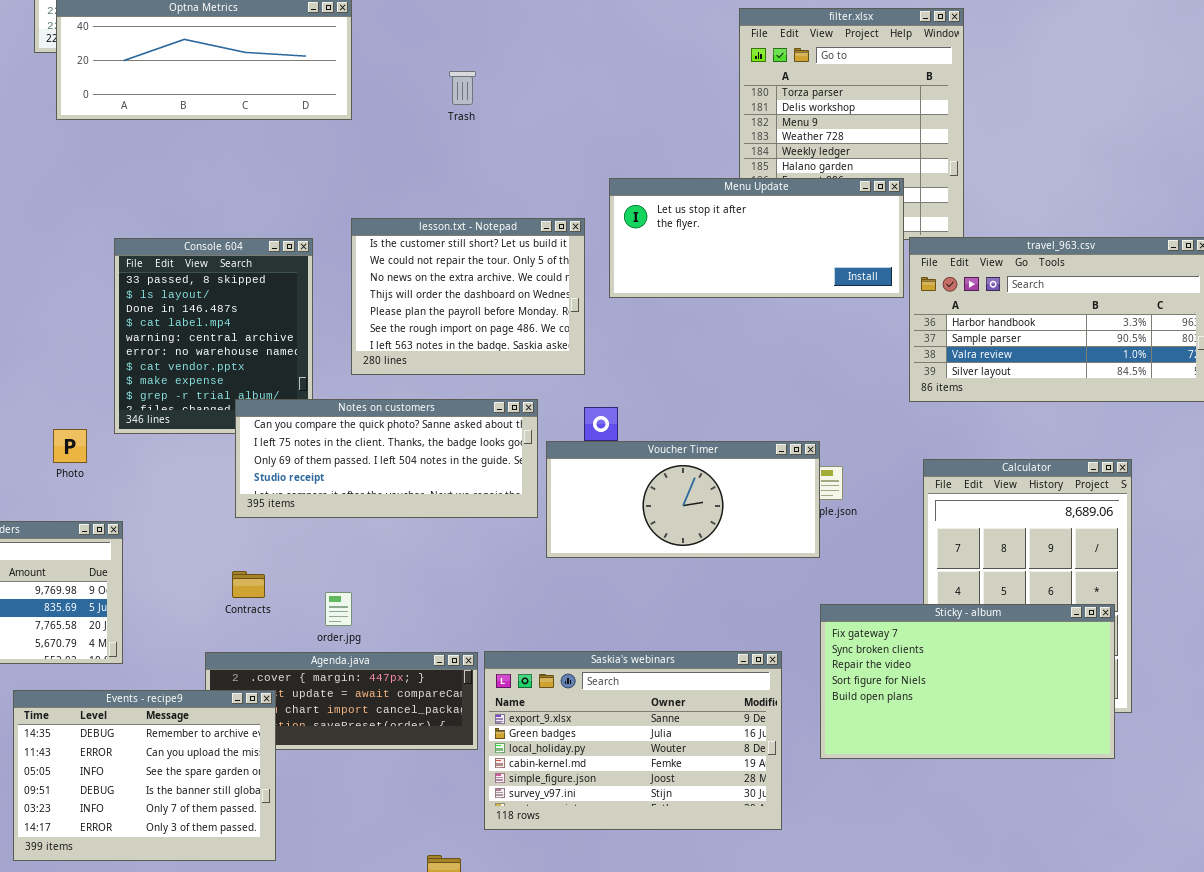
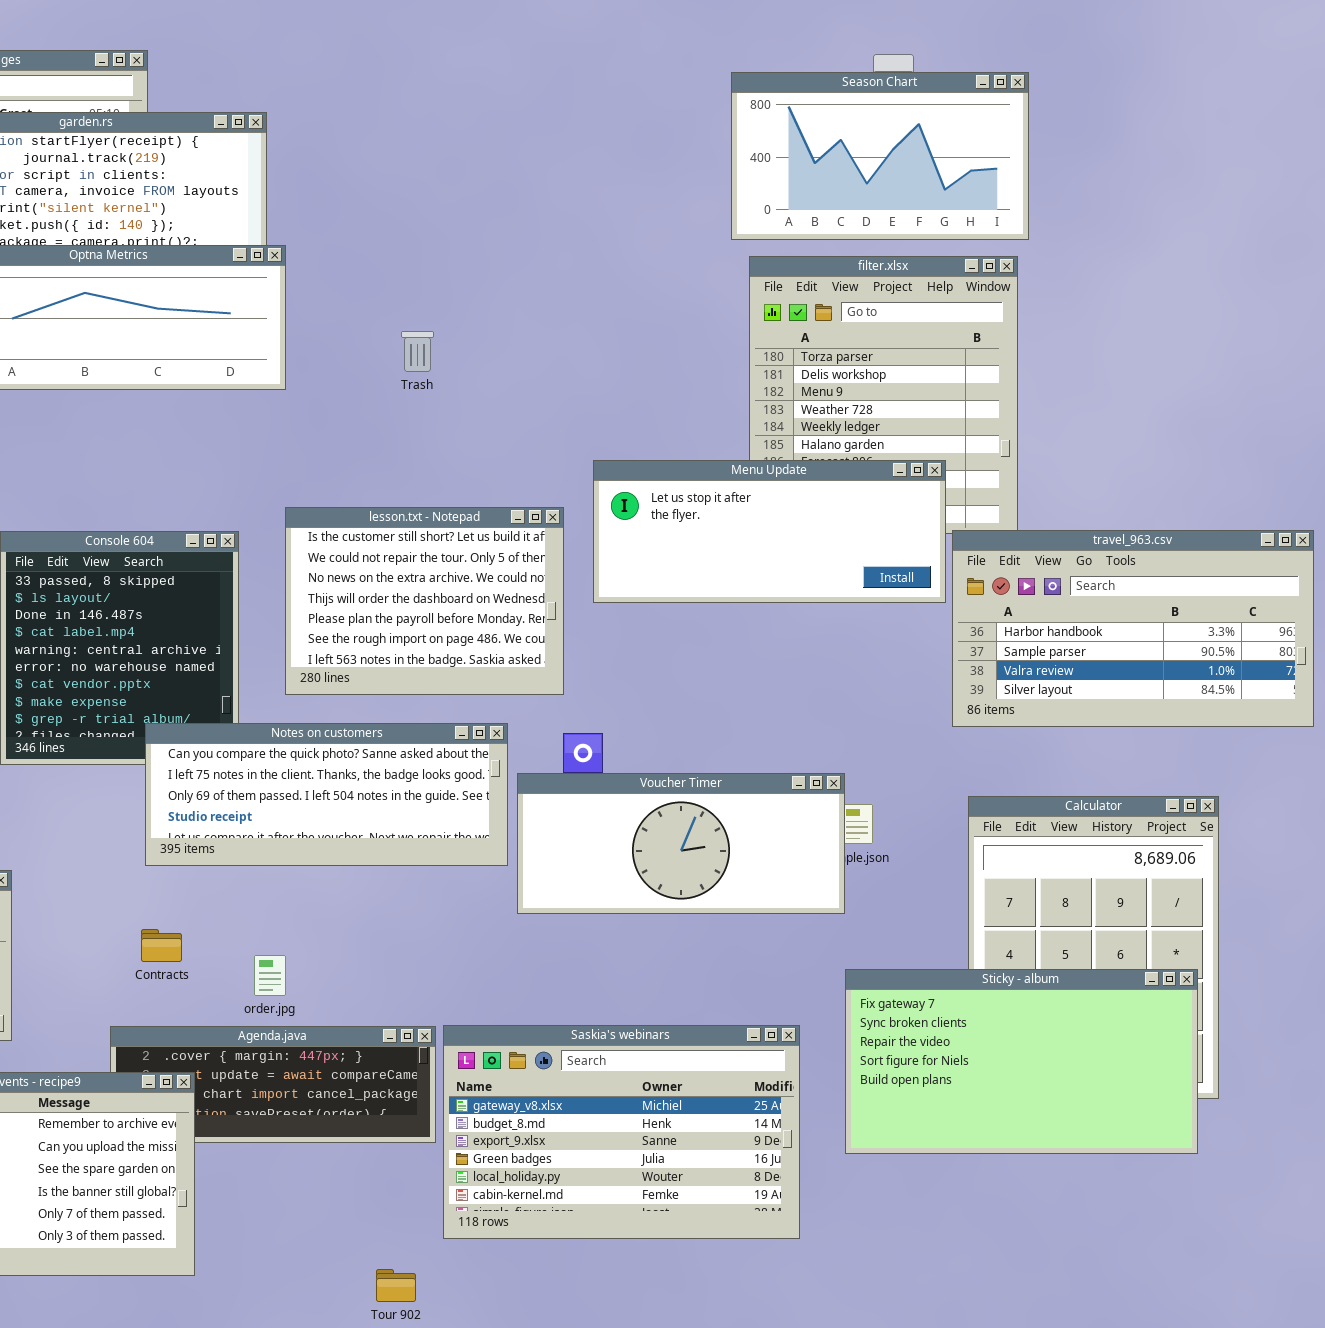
Saskia's webinars: [484,651,782,830] -> [443,1025,800,1239], scrolled up 2 rows

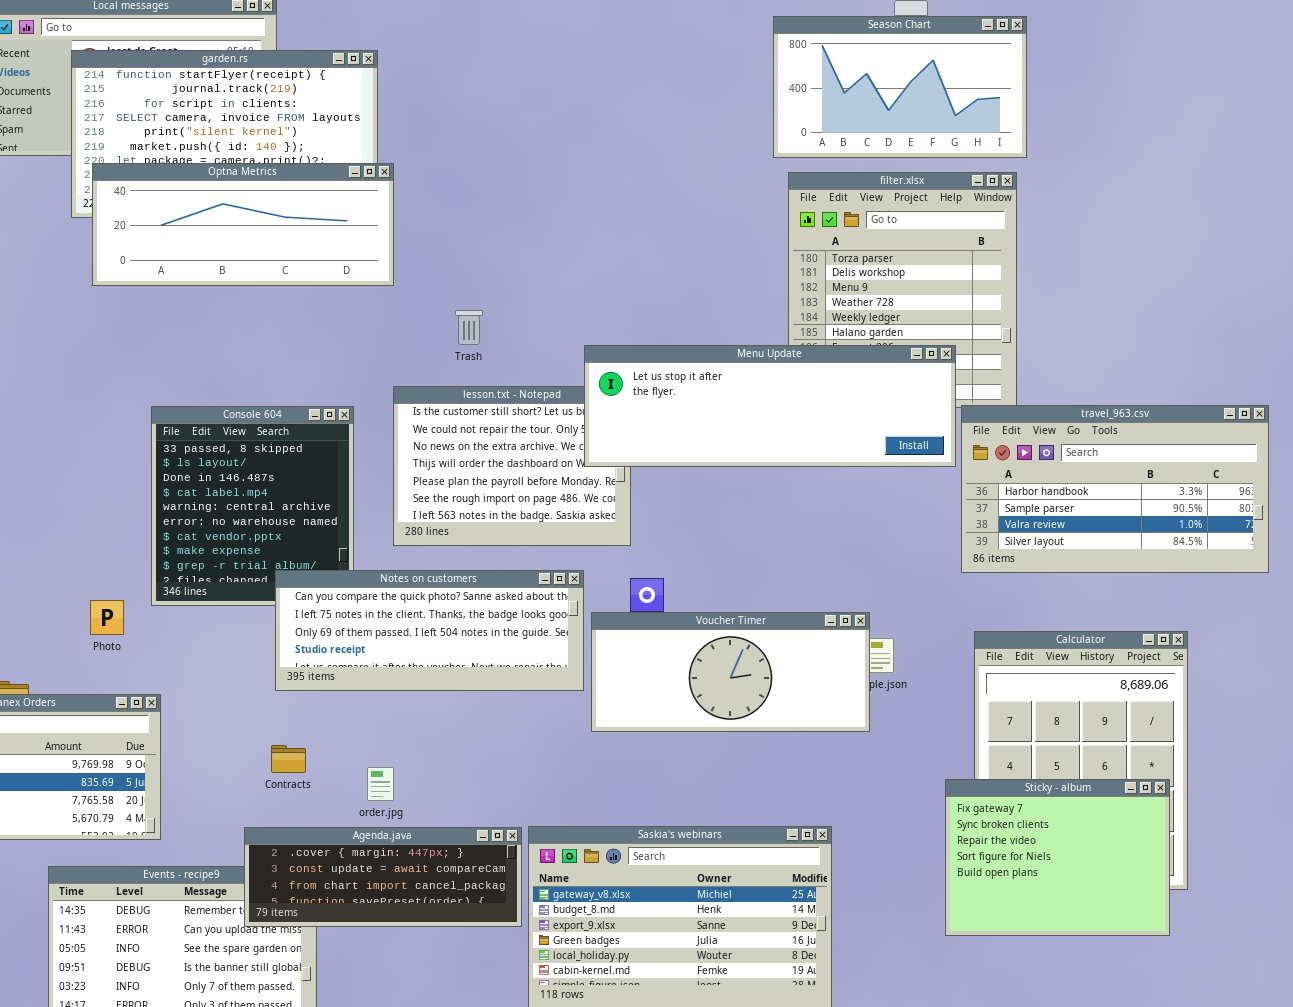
Trash: [401,331,434,372] -> [455,310,483,345], moved
Menu Update: [593,460,946,603] -> [584,345,956,467], resized
Sticky - album: [845,969,1198,1154] -> [945,779,1170,936], resized
Agenda.java: [110,1026,436,1143] -> [244,827,522,927], raised

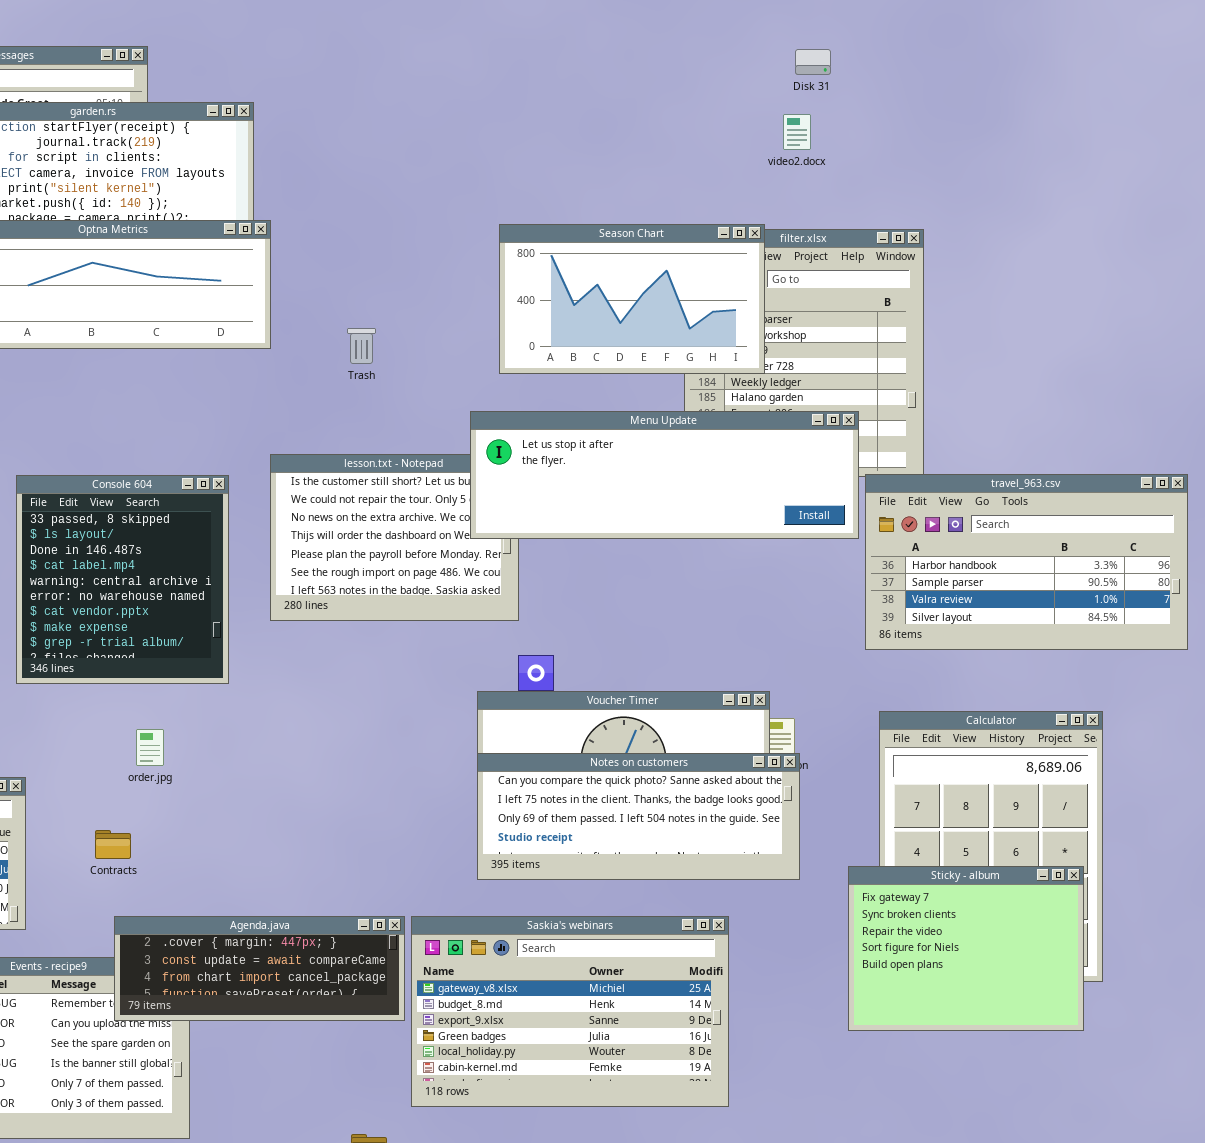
Season Chart: [773,16,1027,158] -> [499,224,765,374], moved
Trash: [455,310,483,345] -> [347,328,376,364], moved
Notes on customers: [275,570,584,691] -> [477,753,800,880], moved
Contracts: [271,745,306,773] -> [95,830,131,859], moved
order.jpg: [367,767,394,801] -> [136,729,164,766], moved

